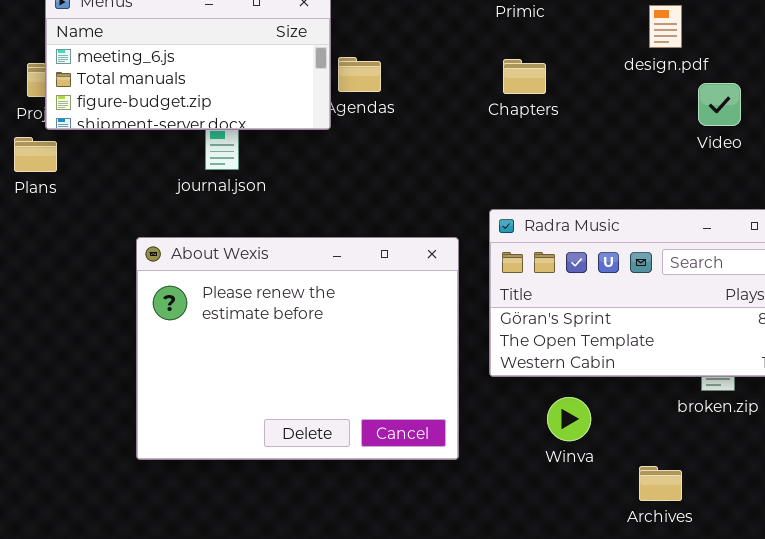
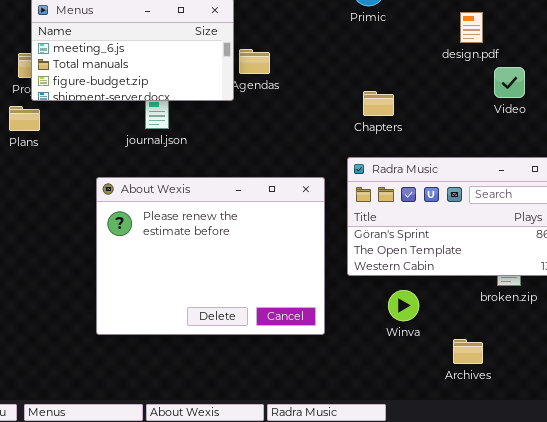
Chapters: [503,59,546,94] -> [363,91,394,116], moved

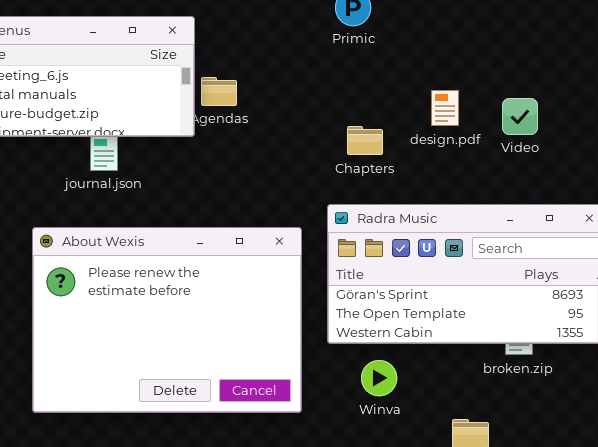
design.pdf: [460,12,483,43] -> [431,90,459,126], moved
Winva: [388,290,419,321] -> [361,360,397,396], moved

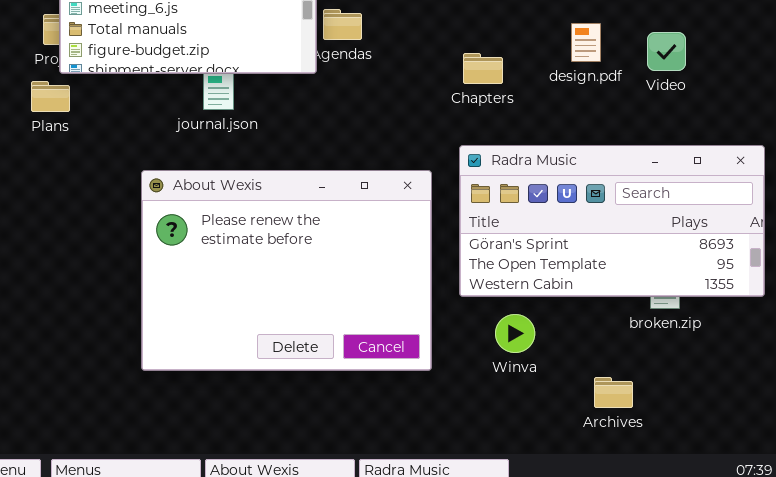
Chapters: [347,126,383,155] -> [463,53,503,84], moved

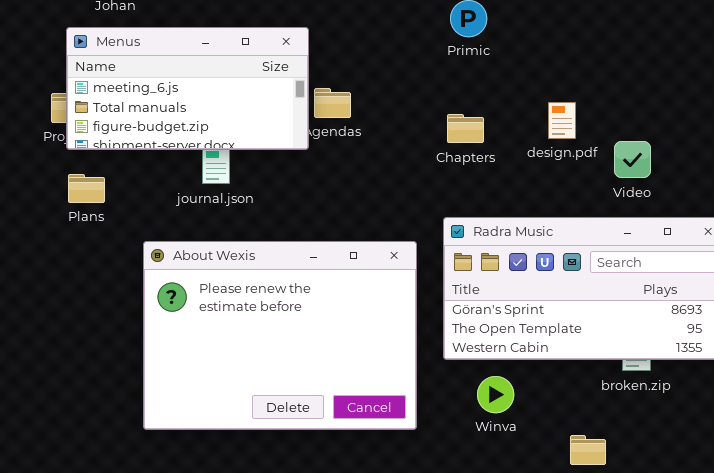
Video: [647,32,686,71] -> [614,141,651,178], moved
Chapters: [463,53,503,84] -> [447,114,484,143], moved
Plans: [31,81,70,112] -> [68,174,105,203], moved

